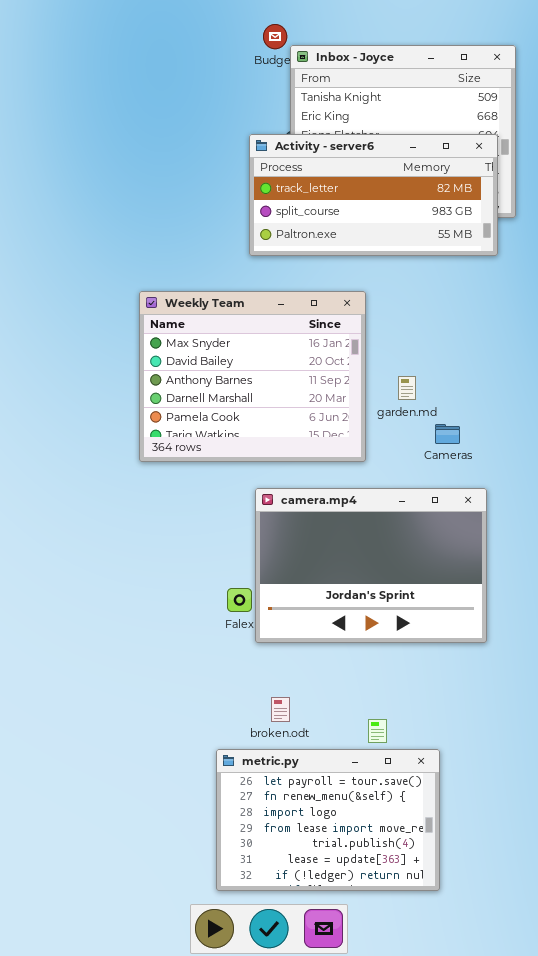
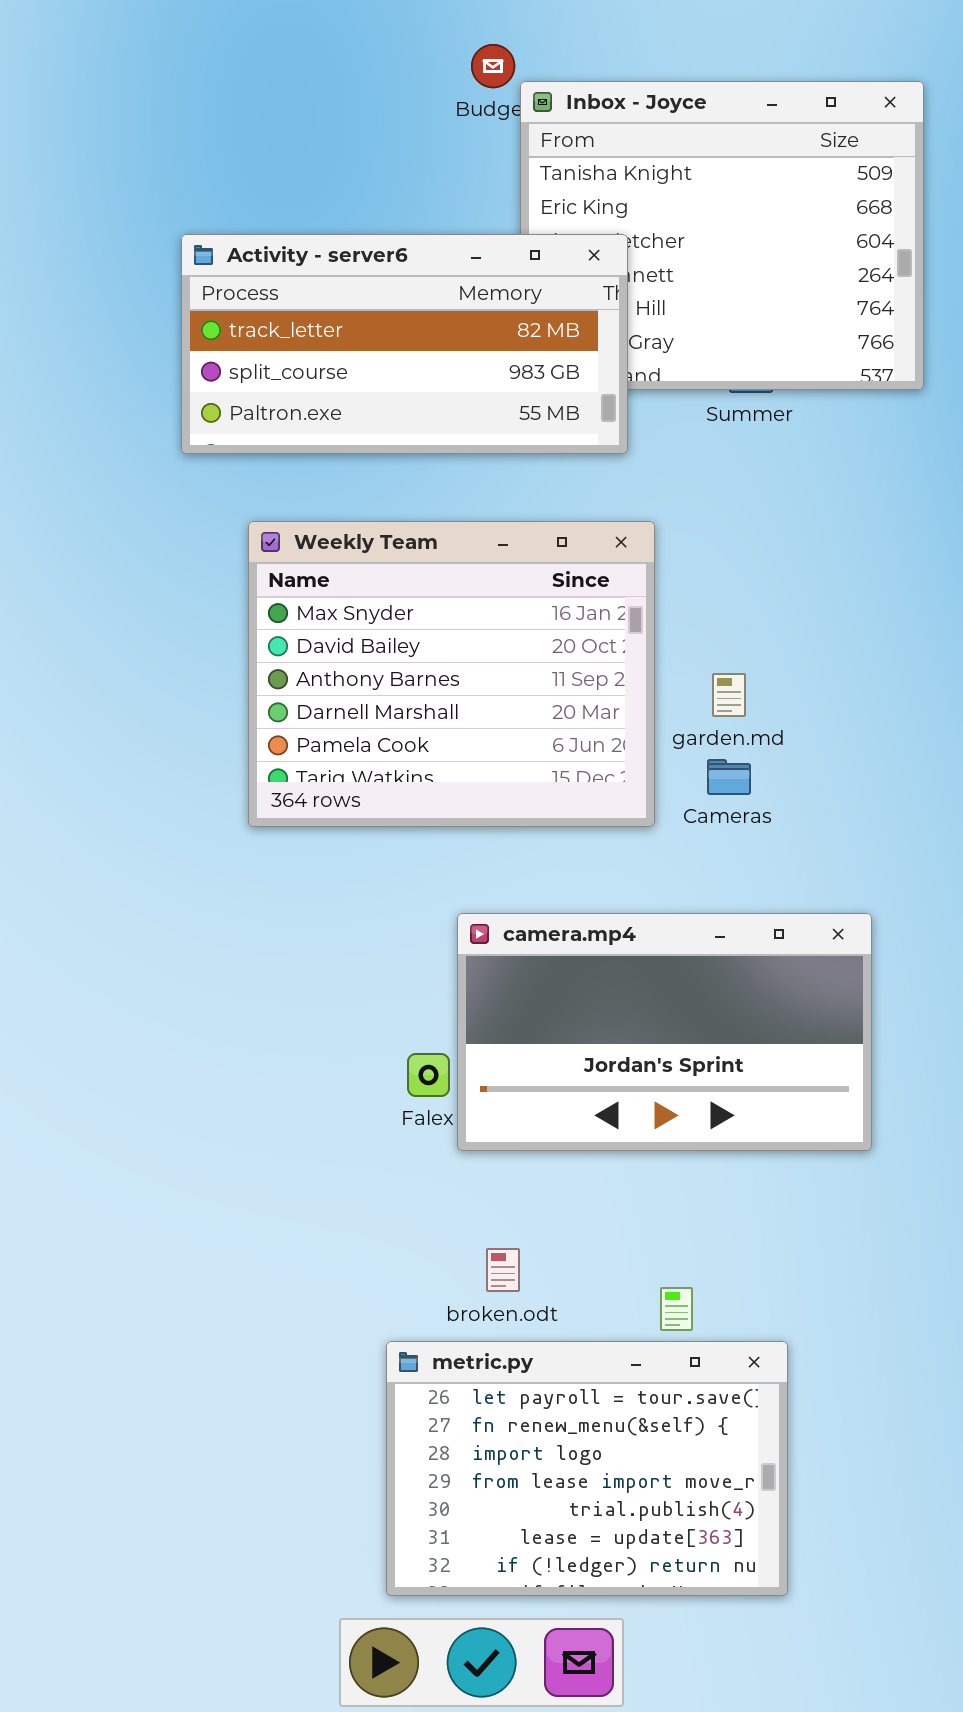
Activity - server6: [249,134,498,256] -> [181,234,628,454], moved
Cameras: [435,424,460,444] -> [707,759,751,795], moved
camera.mp4: [255,488,487,643] -> [457,913,872,1151], resized

